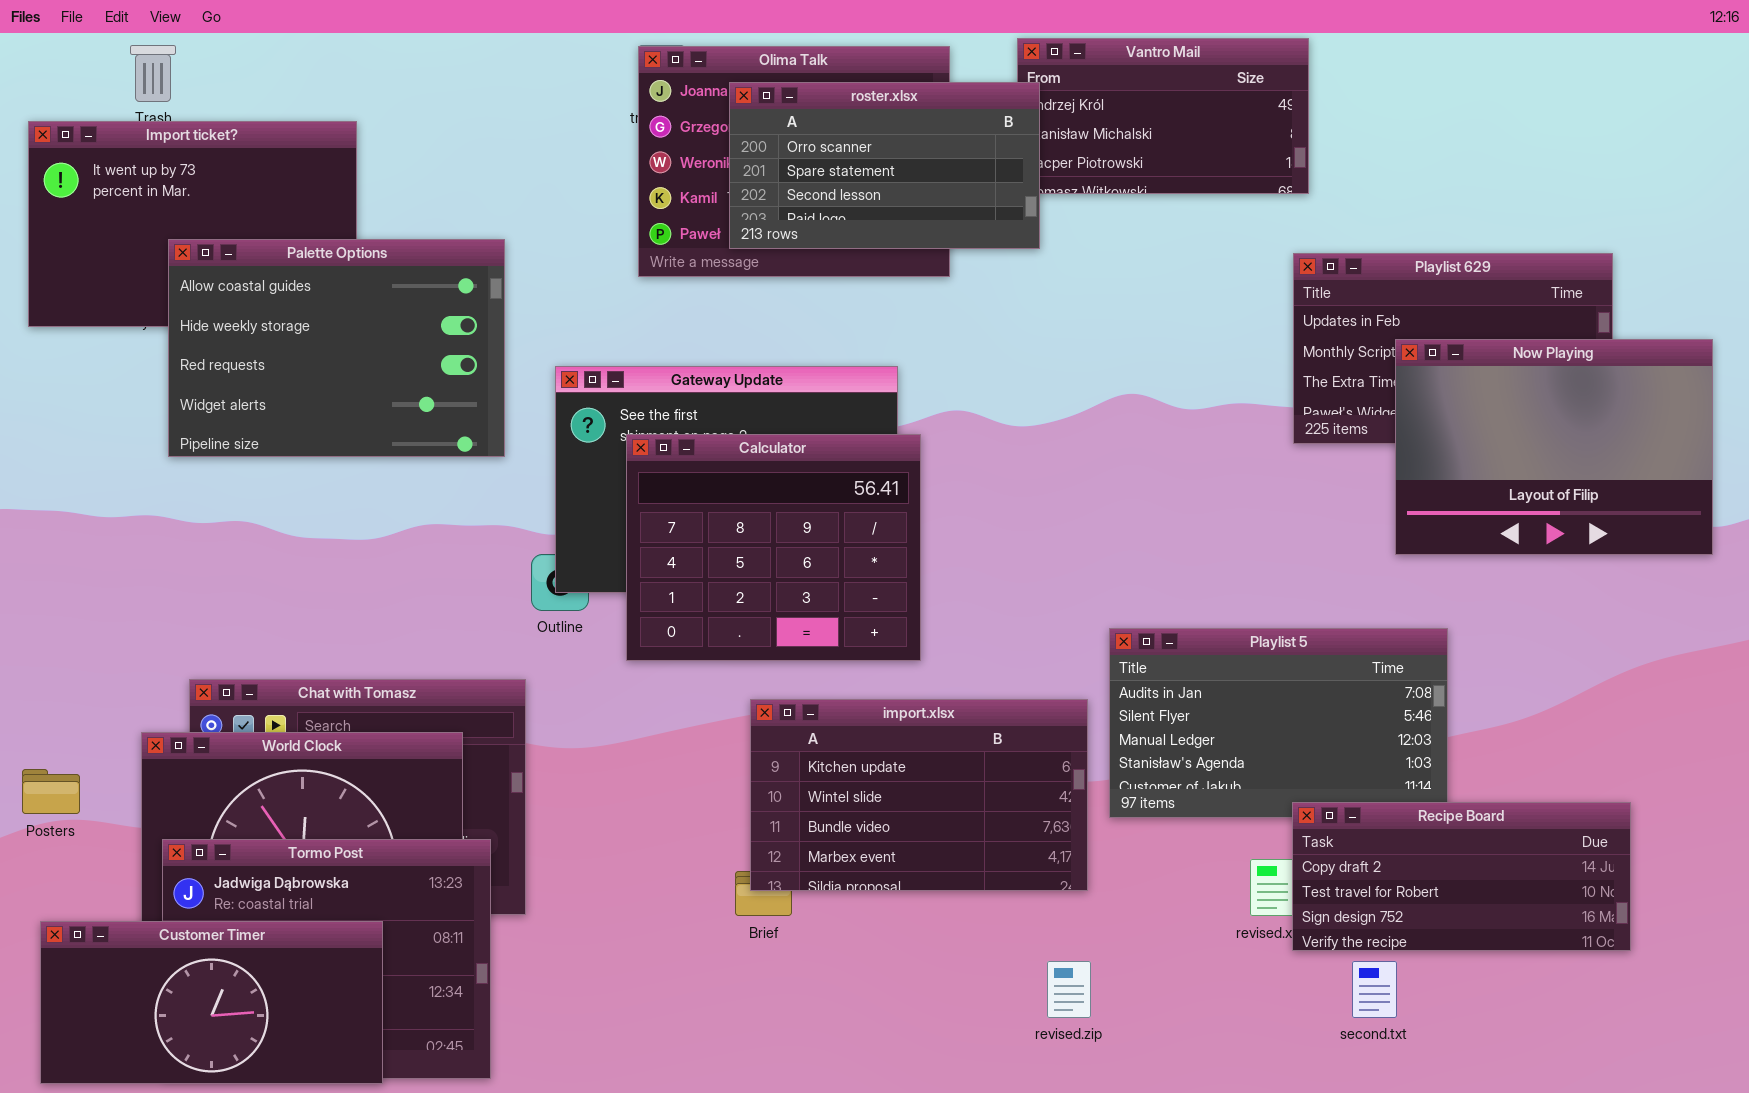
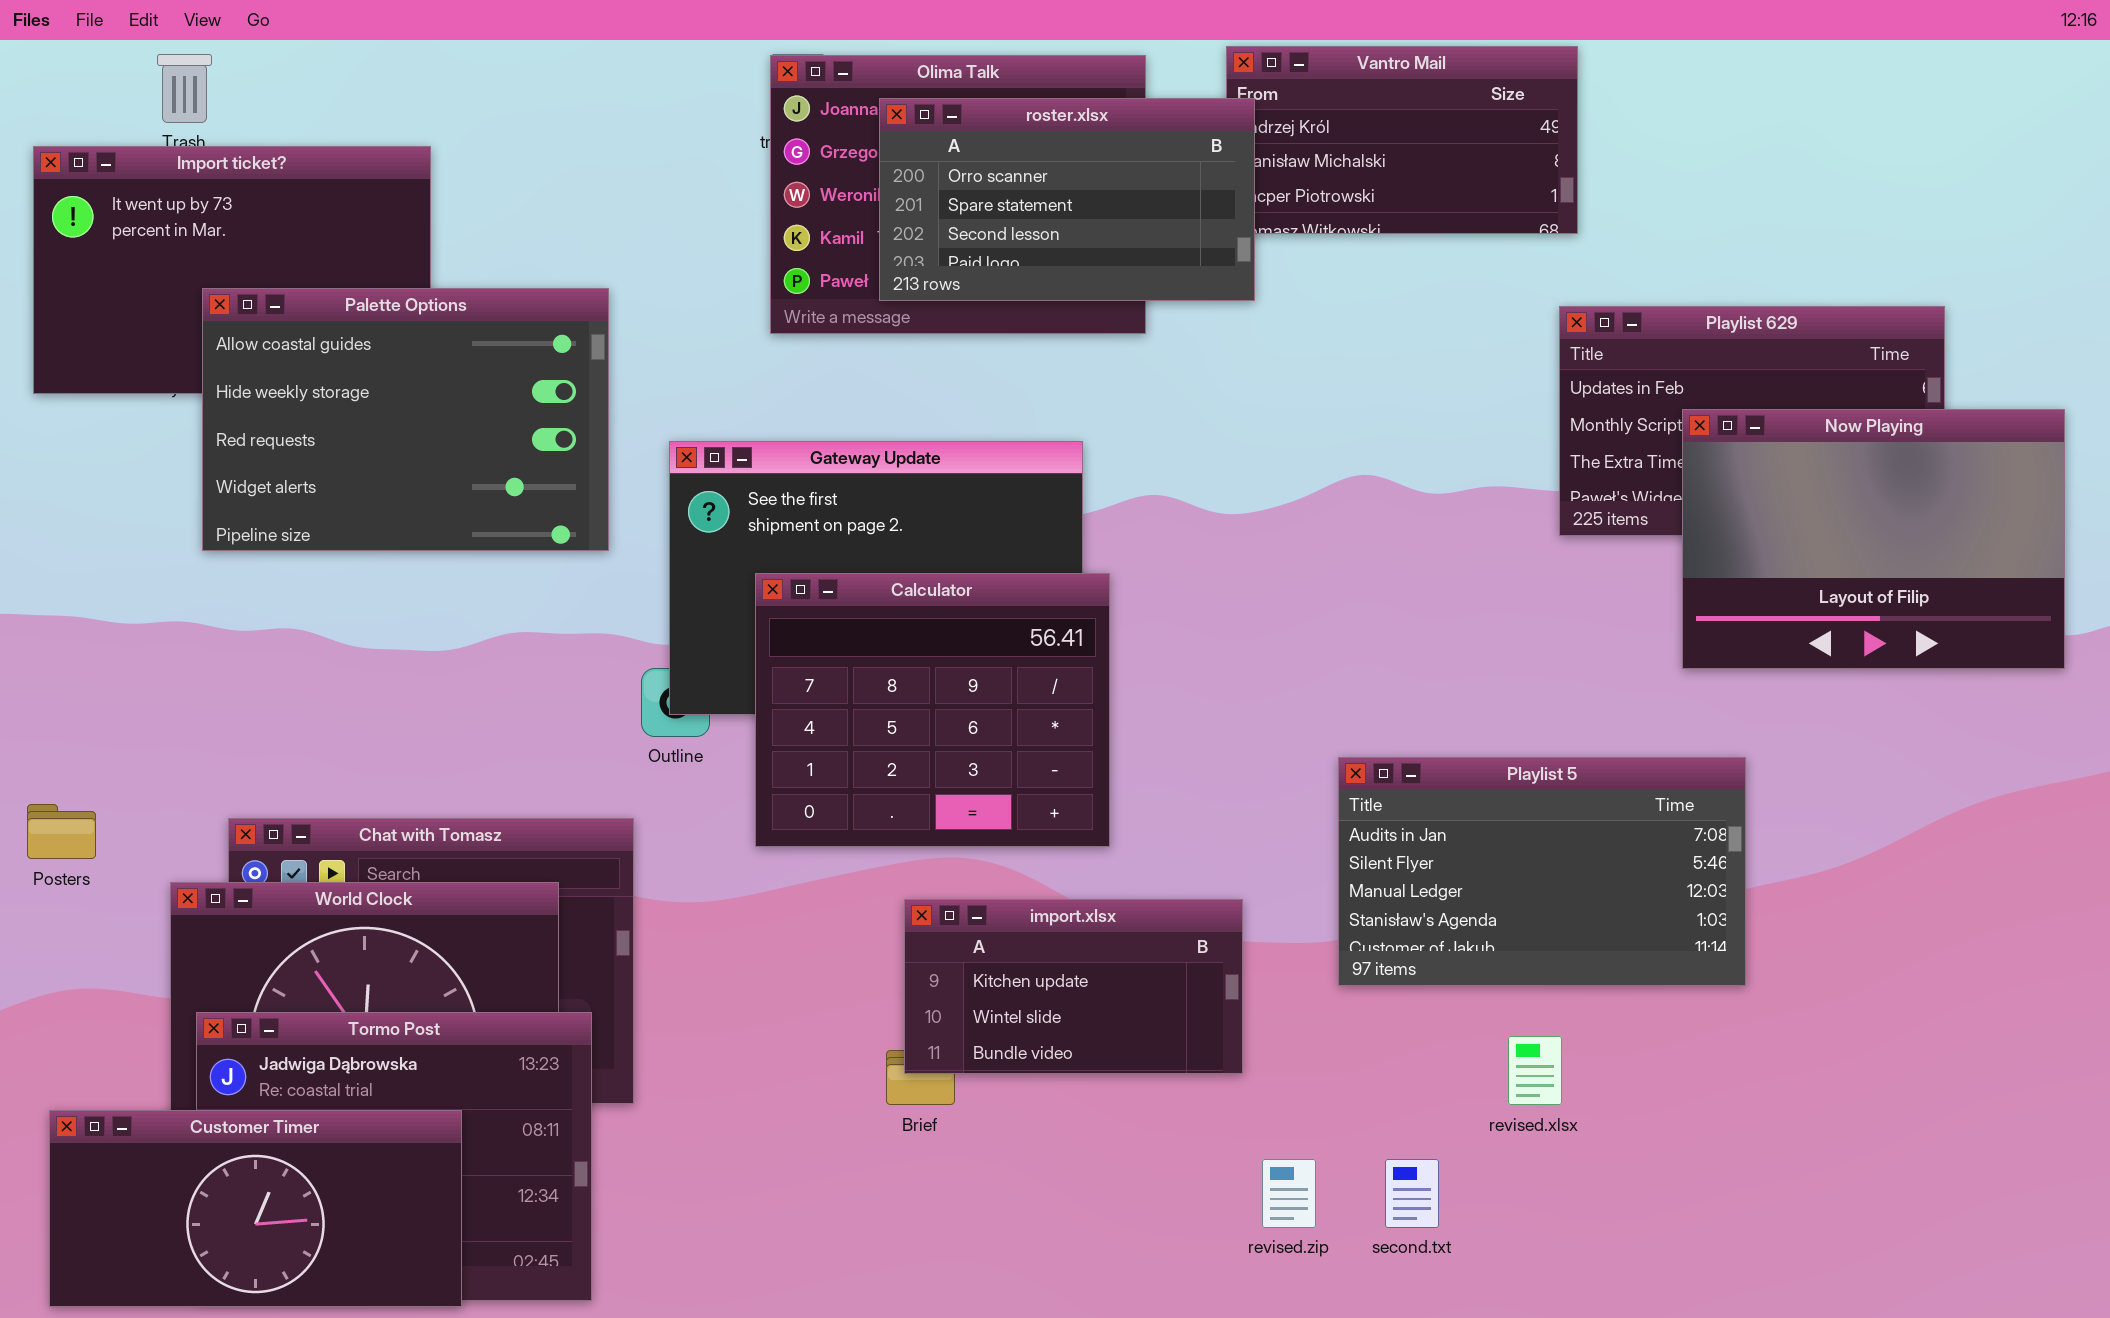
Calculator: [626,434,921,661] -> [755,573,1110,847], moved
import.xlsx: [750,699,1088,891] -> [904,899,1243,1074], resized
Posters: [22,769,80,814] -> [27,804,96,859], moved
Recipe Board: [1292,802,1631,951] -> none, closed
second.txt: [1352,961,1397,1018] -> [1385,1159,1439,1228], moved

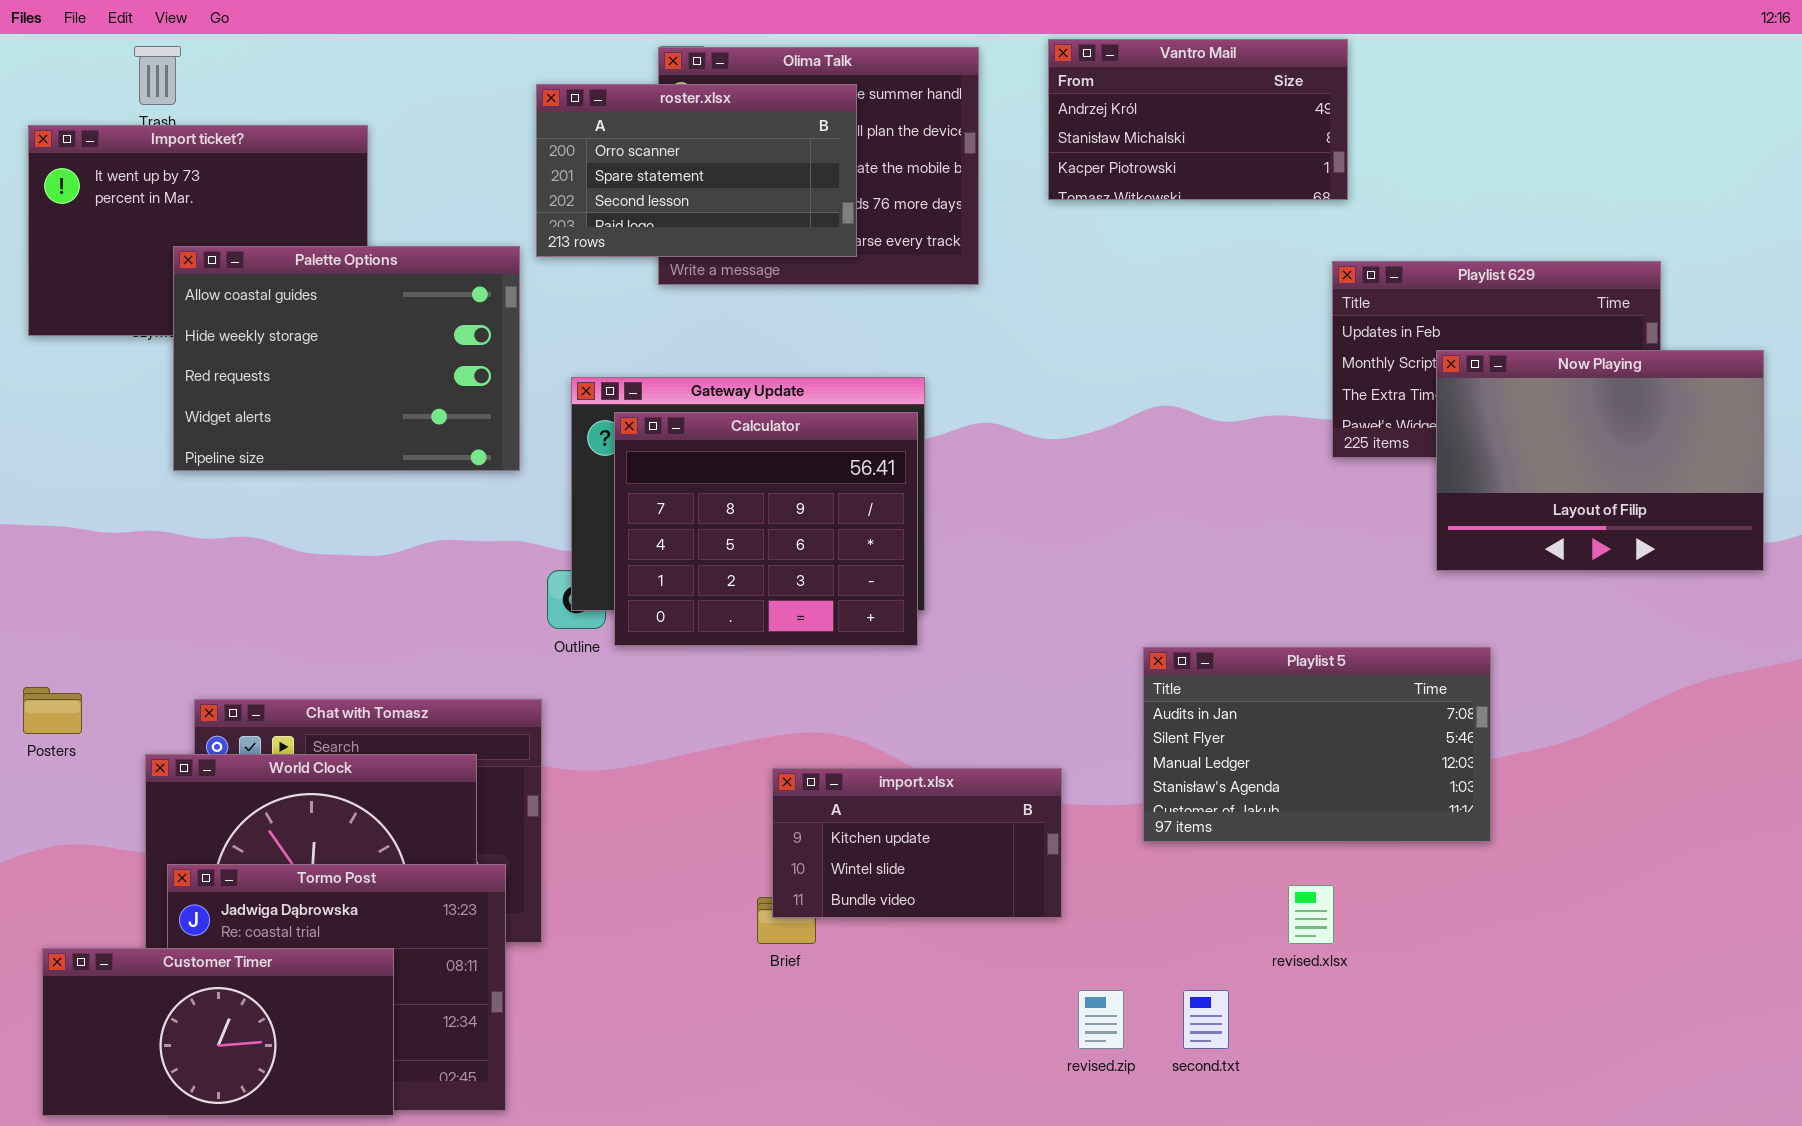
roster.xlsx: [879,98,1255,301] -> [536,84,857,257], moved
Calculator: [755,573,1110,847] -> [614,412,918,646], moved

